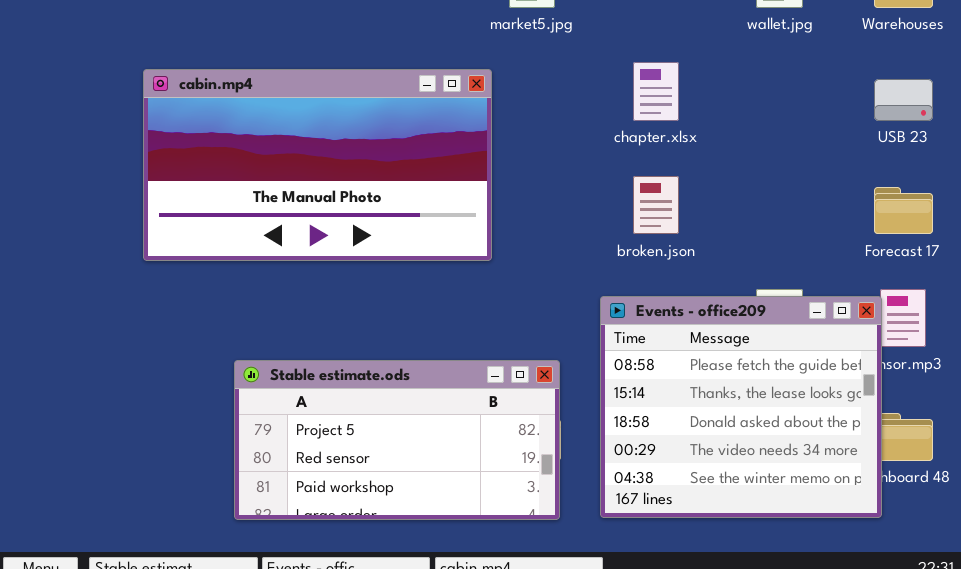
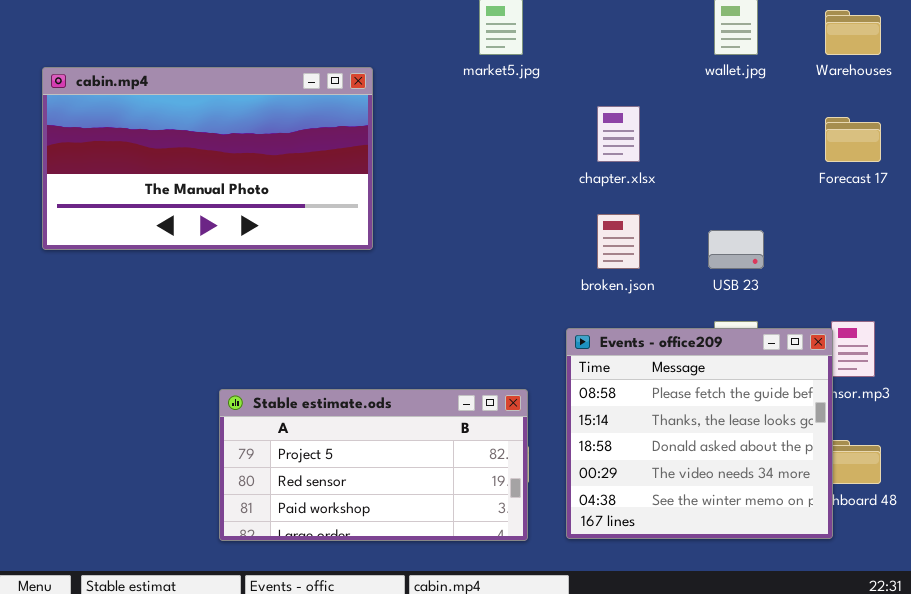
cabin.mp4: [143,69,492,261] -> [42,67,373,250], moved
USB 23: [874,79,933,121] -> [708,230,764,269], moved
Forecast 17: [874,187,933,234] -> [825,117,881,162], moved

